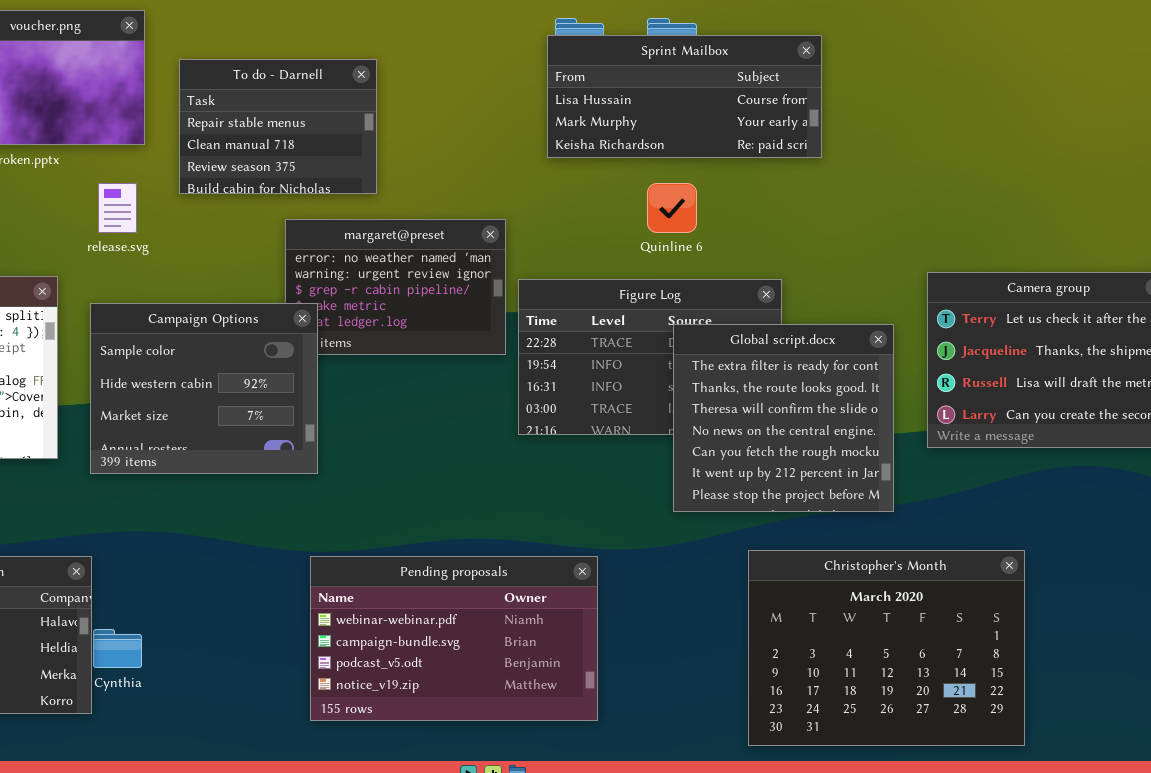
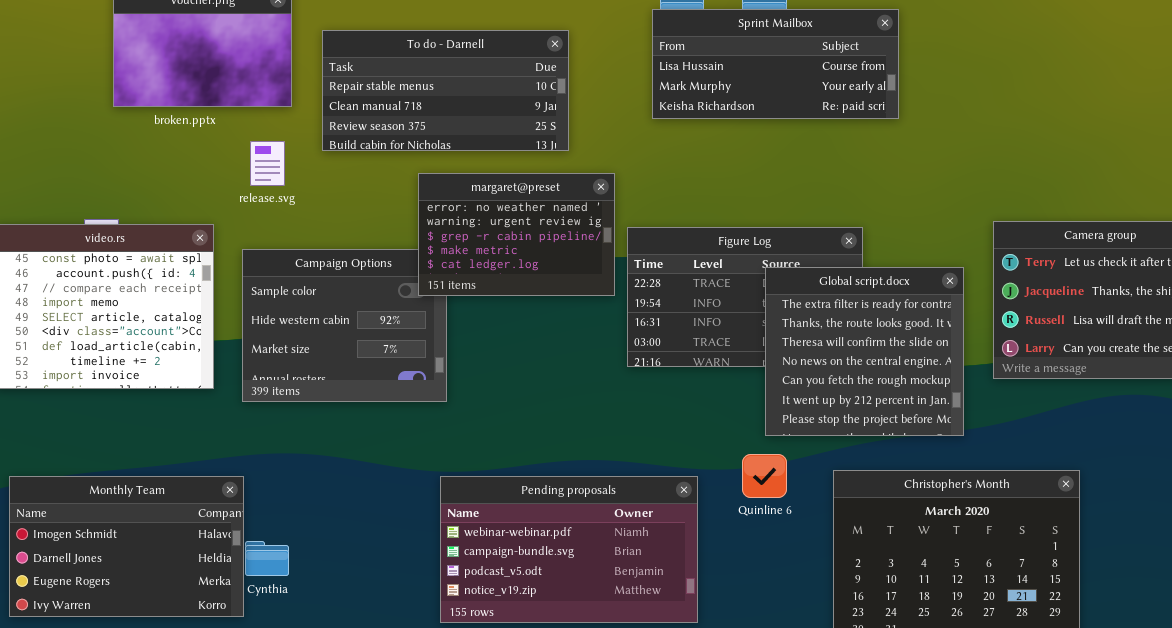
To do - Darnell: [179,59,377,194] -> [322,30,569,151], resized
Quinline 6: [647,183,697,233] -> [742,454,787,498], moved
margaret@preset: [285,219,506,355] -> [418,173,615,296], raised

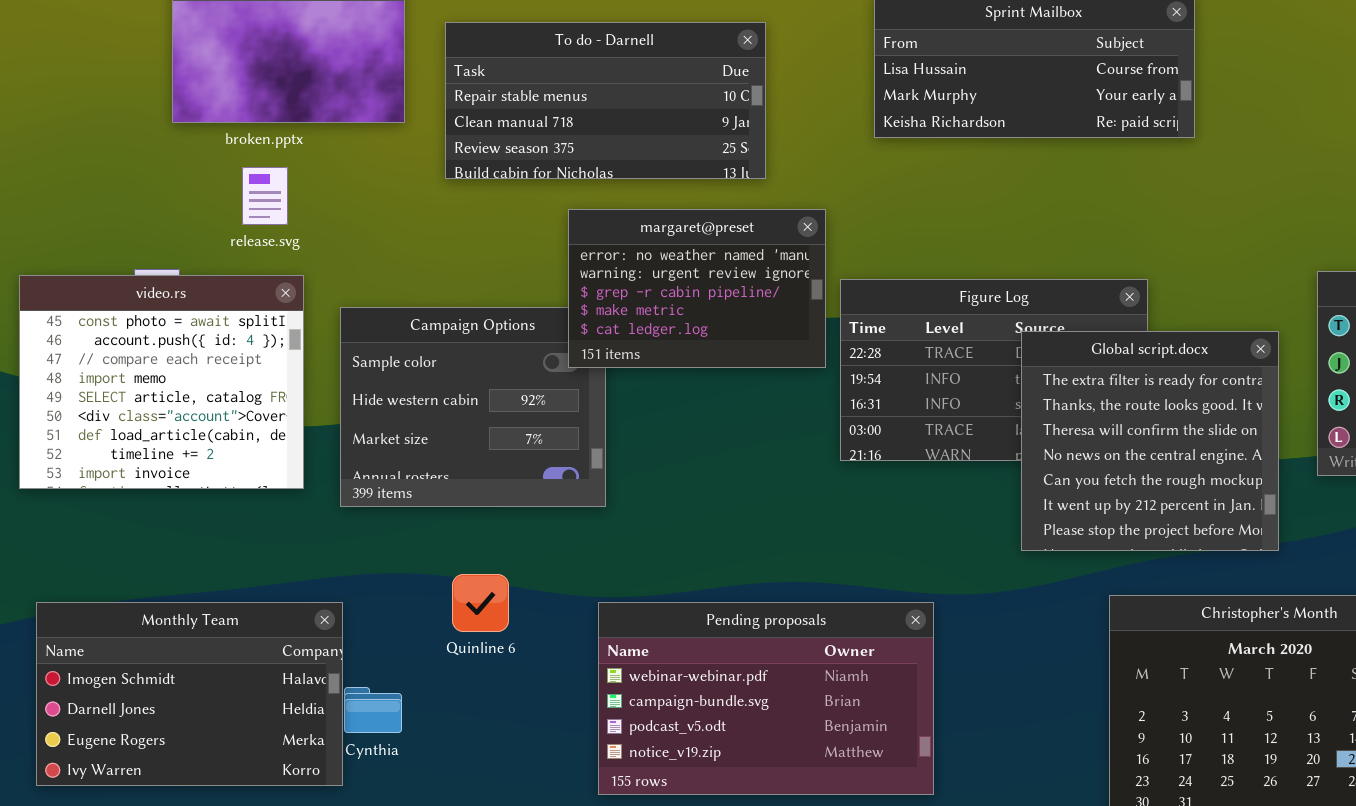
release.svg: [250,141,285,186] -> [242,167,288,225], moved
Quinline 6: [742,454,787,498] -> [452,574,509,632], moved

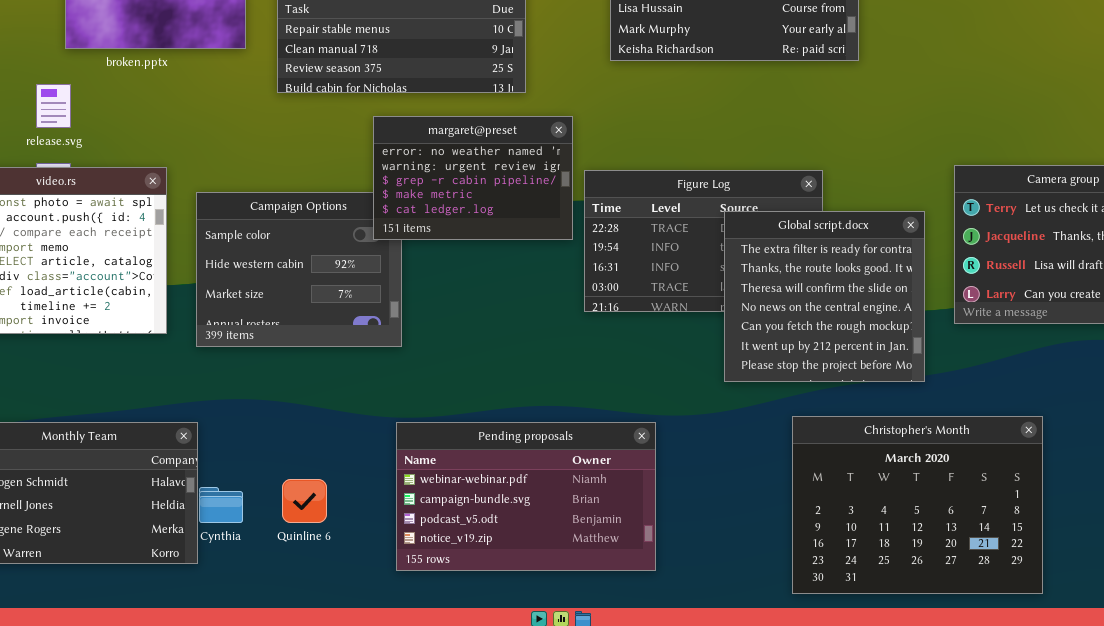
release.svg: [242,167,288,225] -> [36,84,71,128], moved
Quinline 6: [452,574,509,632] -> [282,479,327,523], moved

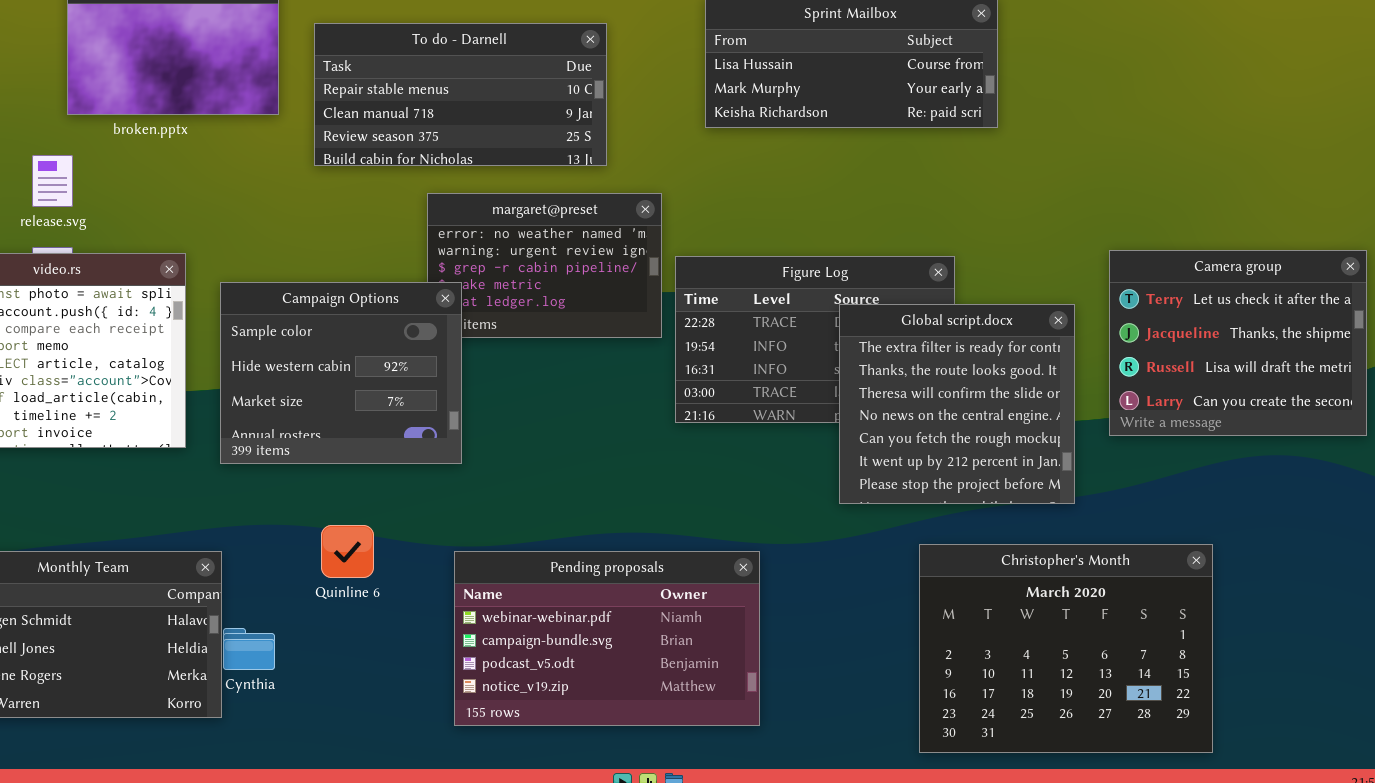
Campaign Options: [196,192,402,347] -> [220,282,462,464], raised
Quinline 6: [282,479,327,523] -> [321,525,374,578], moved

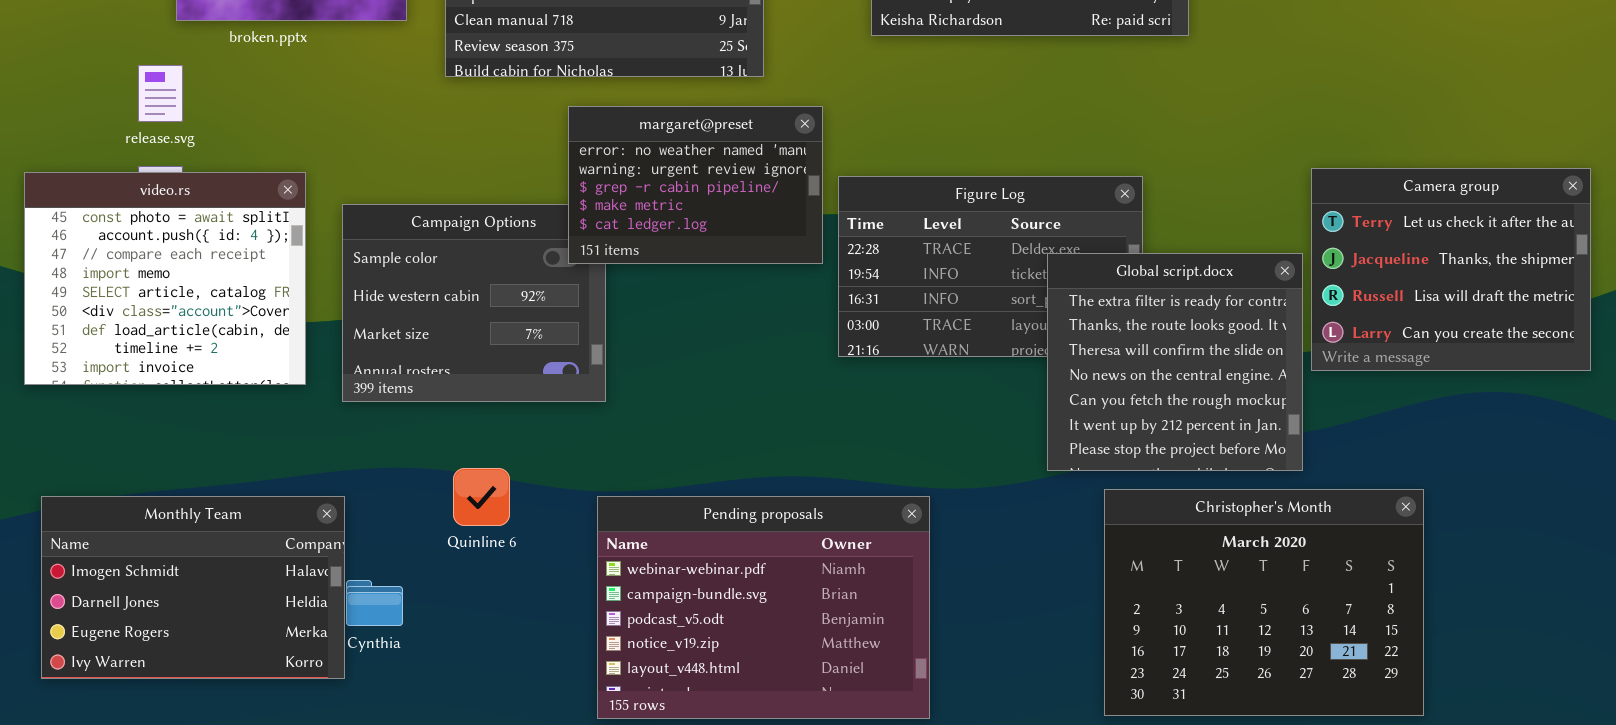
margaret@preset: [427,193,662,338] -> [568,106,823,264], raised
Global script.docx: [839,304,1075,504] -> [1047,253,1303,471], moved
Pending proposals: [454,551,760,726] -> [597,496,930,719], resized

